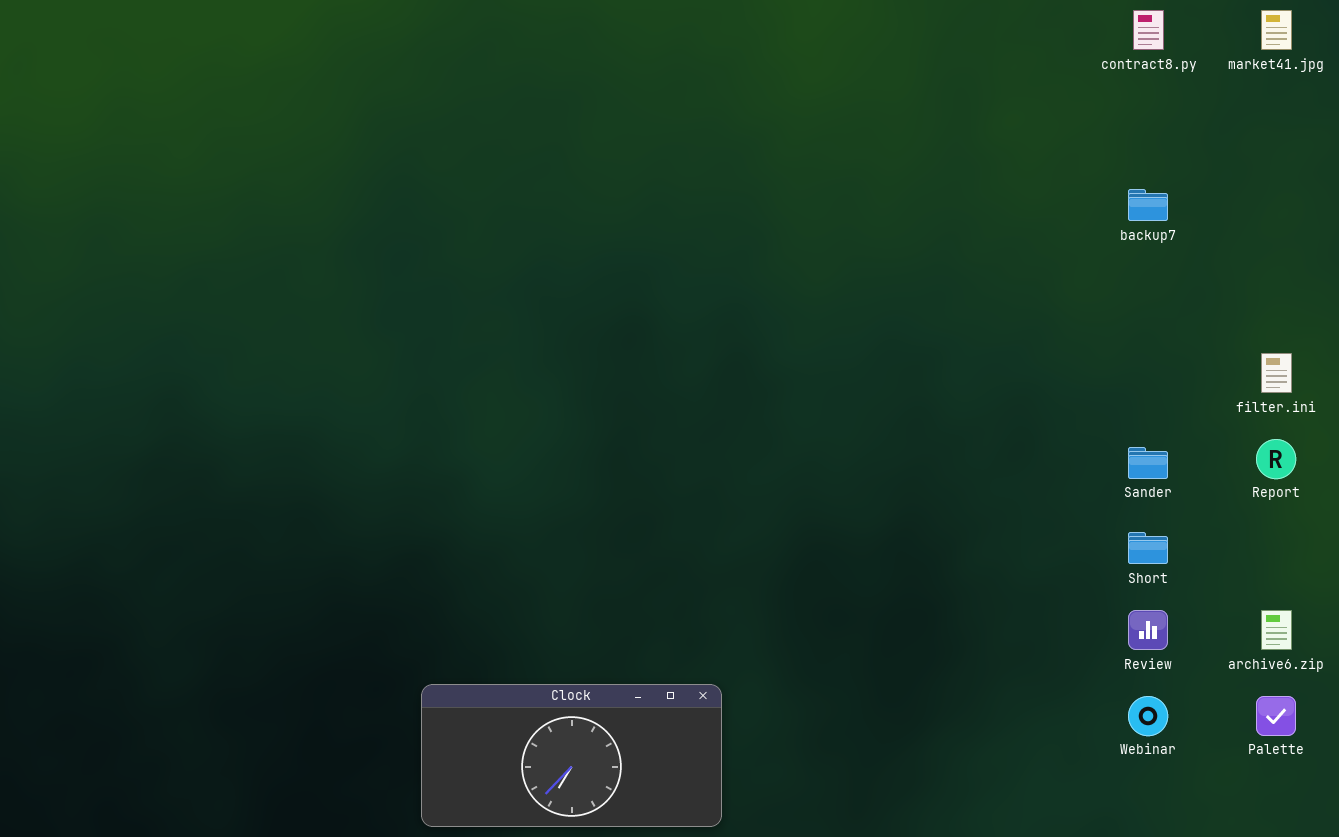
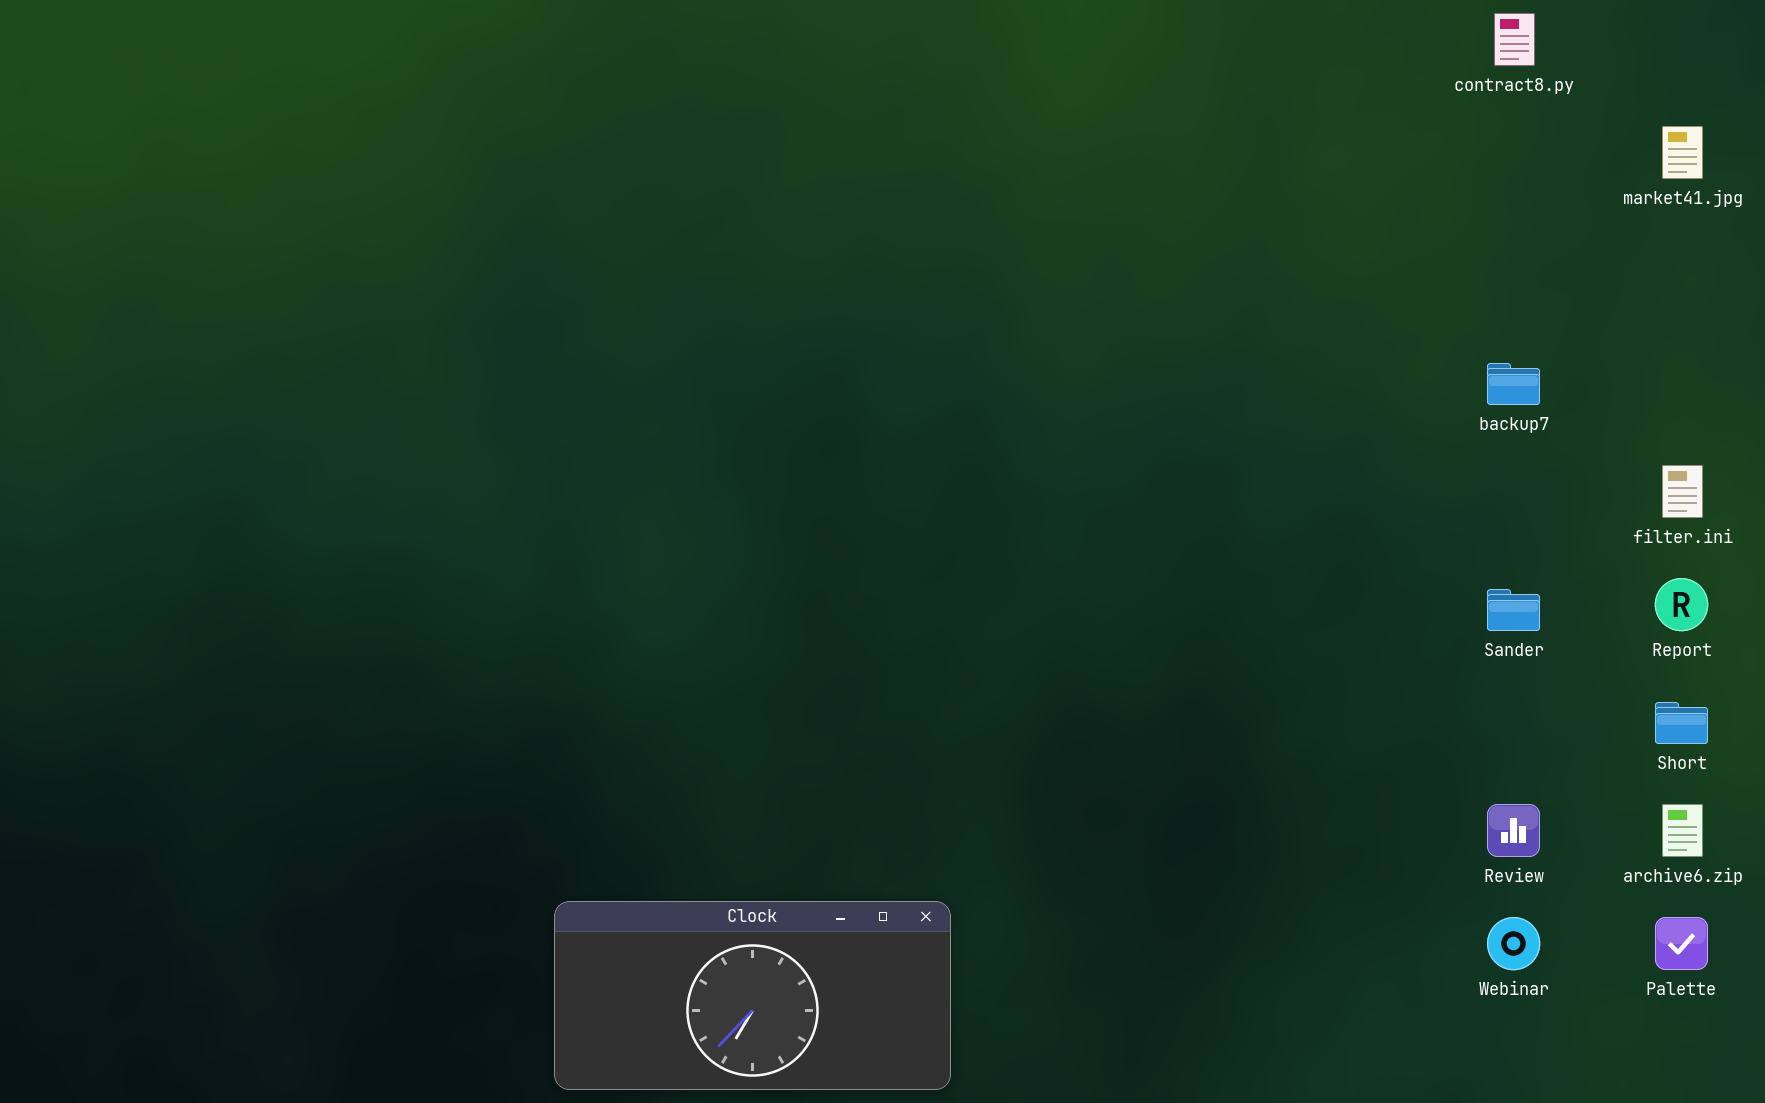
market41.jpg: [1261,10,1292,50] -> [1662,126,1703,179], moved
backup7: [1128,189,1168,221] -> [1487,363,1540,405], moved
Short: [1128,532,1168,564] -> [1655,702,1708,744], moved

